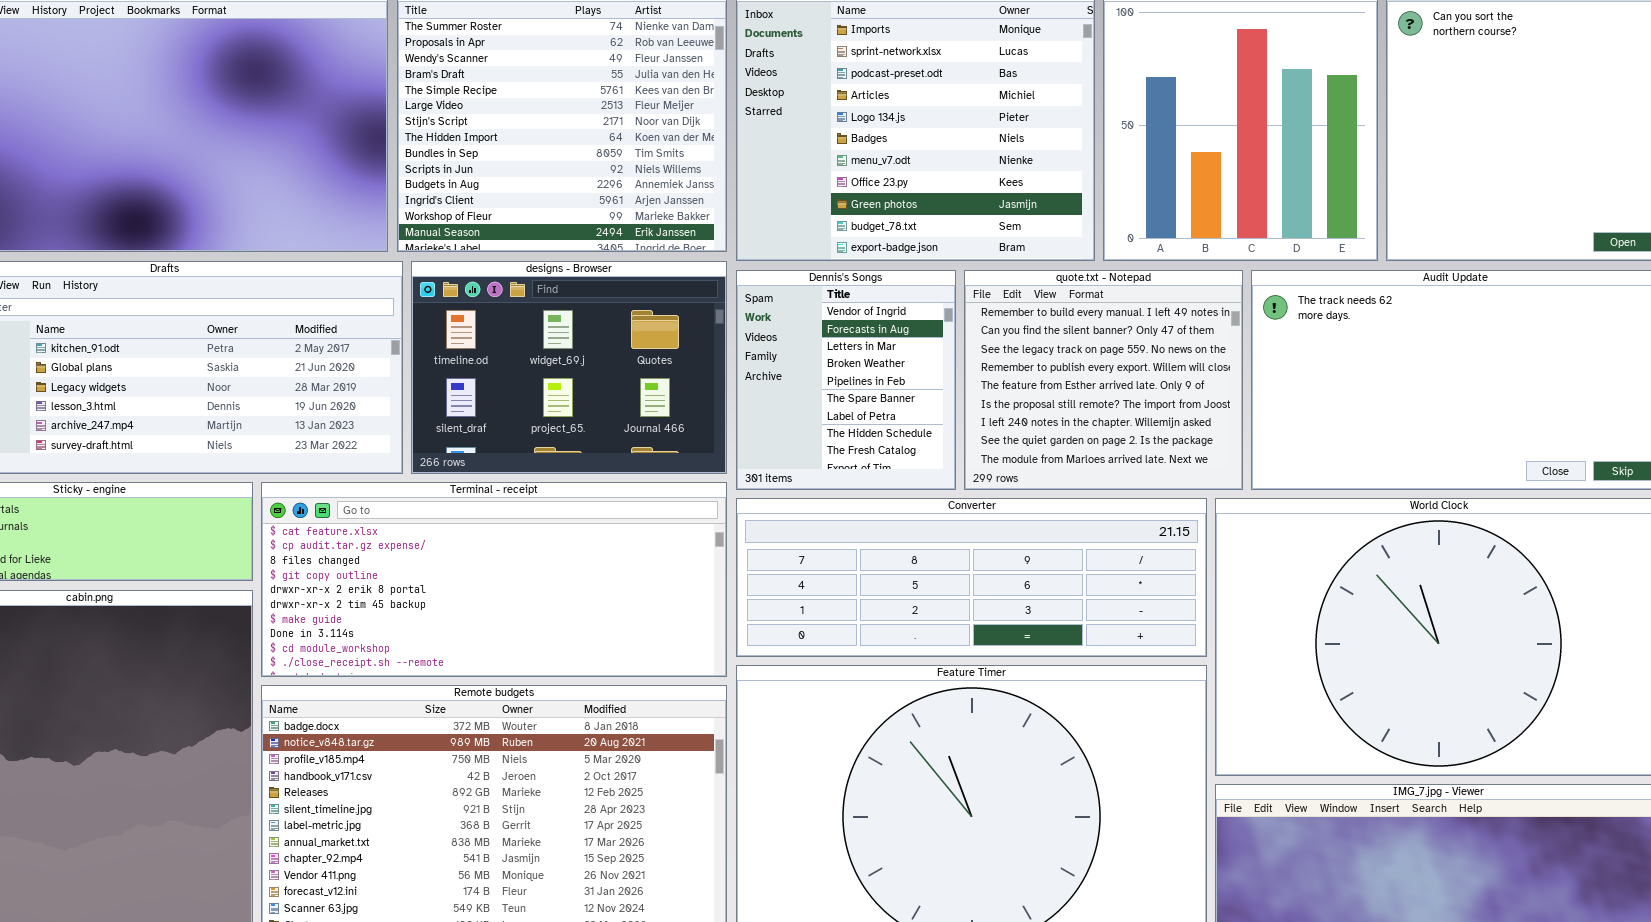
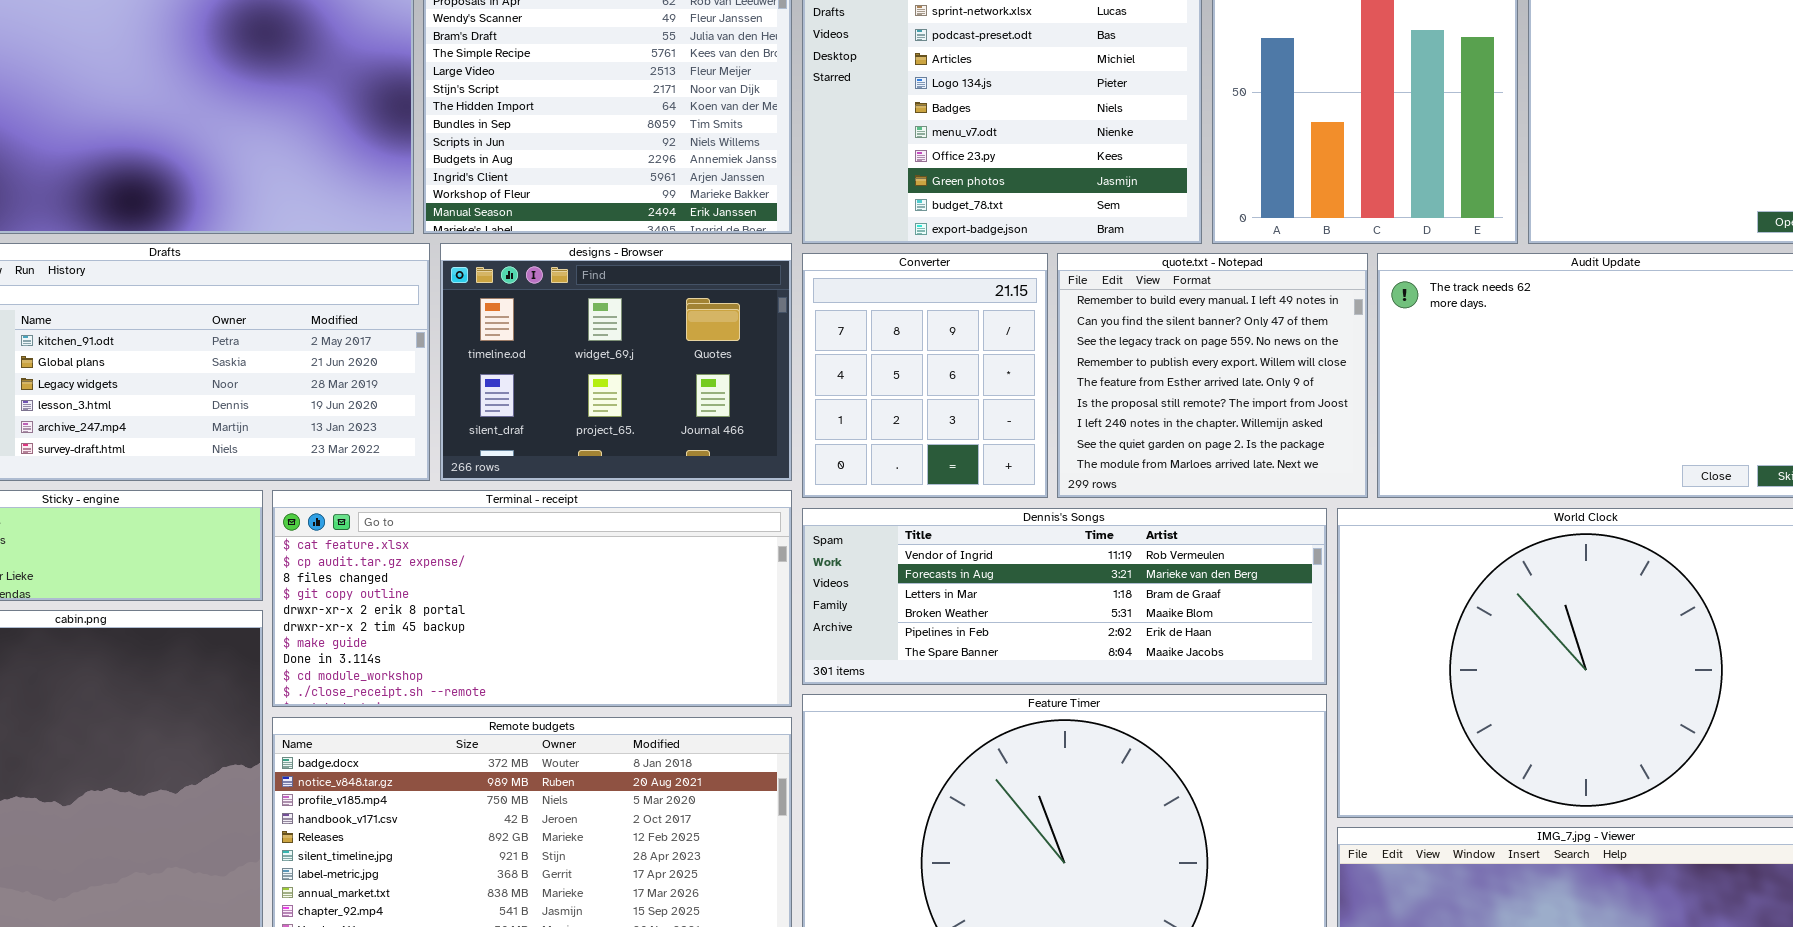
Dennis's Songs: [736,270,956,490] -> [802,508,1327,685], moved, resized
Converter: [736,498,1207,657] -> [802,253,1048,498], moved, resized

